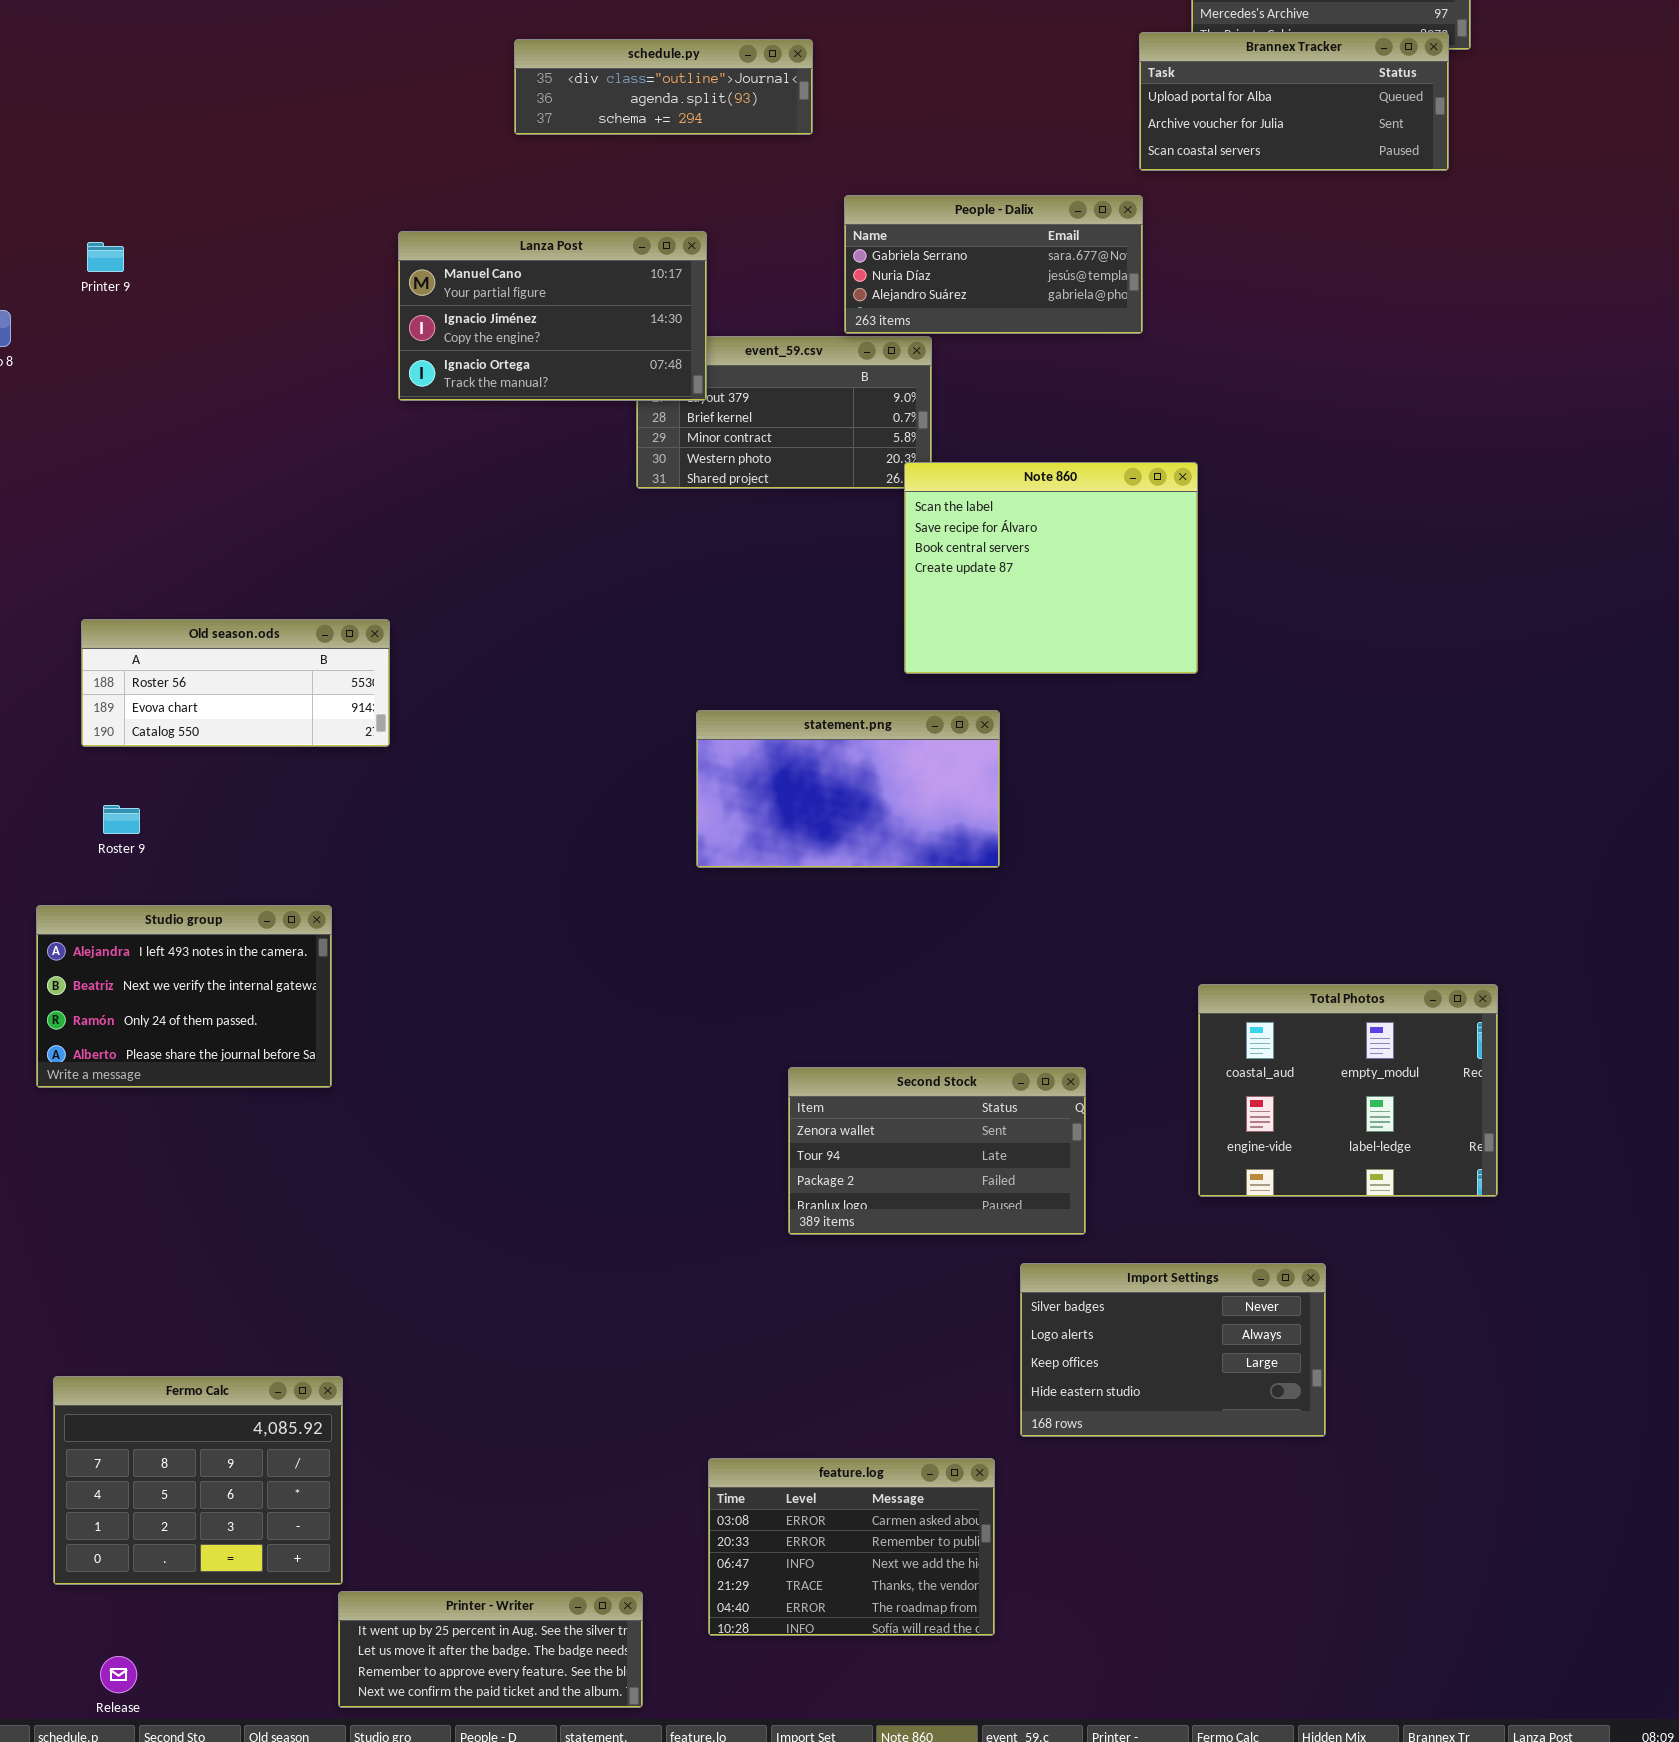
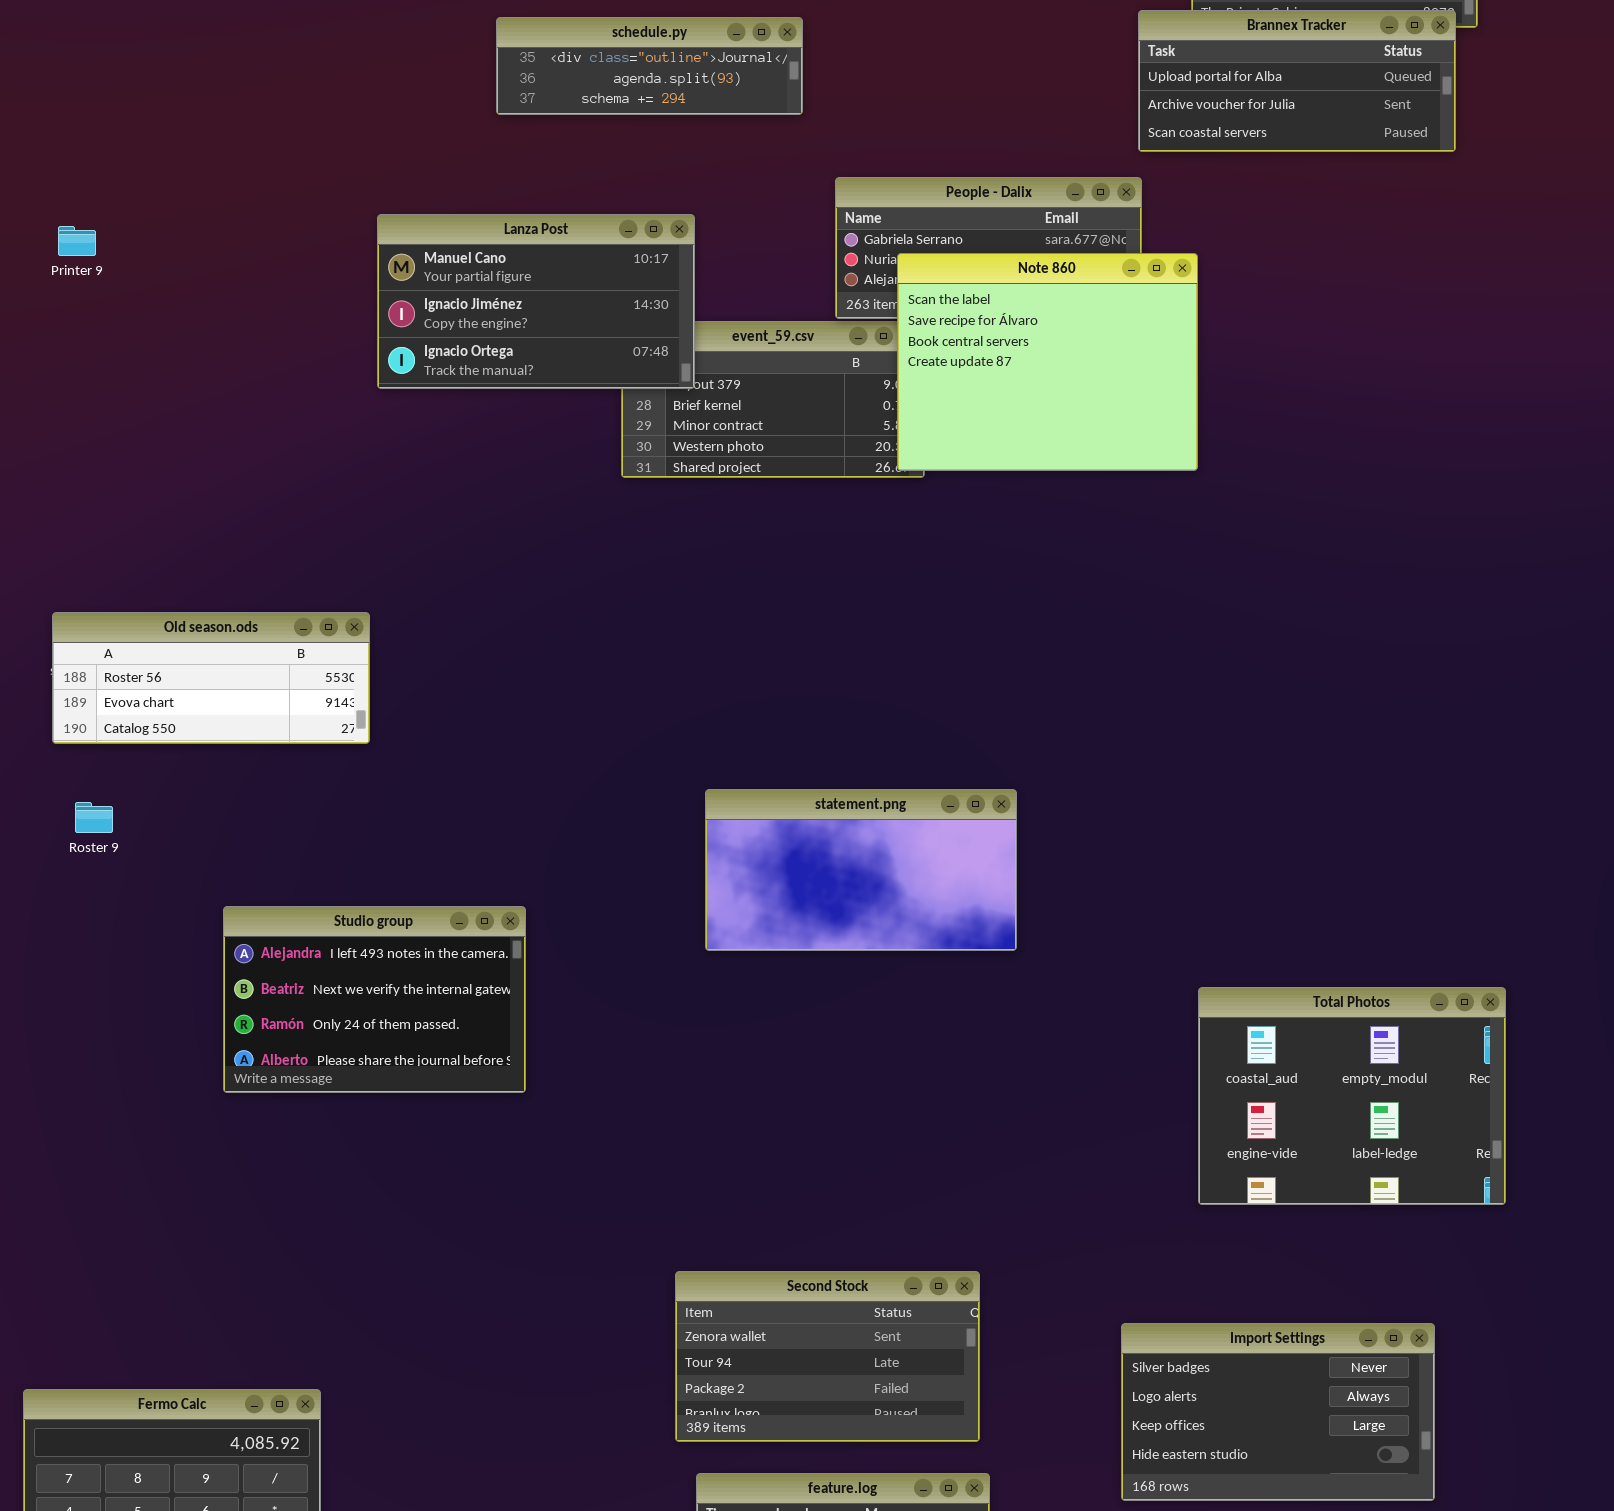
Note 860: [904,462,1198,674] -> [897,253,1198,471], moved
statement.png: [696,710,1000,868] -> [705,789,1017,951], moved
Studio group: [36,905,332,1088] -> [223,906,526,1093], moved
Second Stock: [788,1067,1086,1235] -> [675,1271,980,1442], moved
Import Settings: [1020,1263,1326,1437] -> [1121,1323,1435,1501], moved

